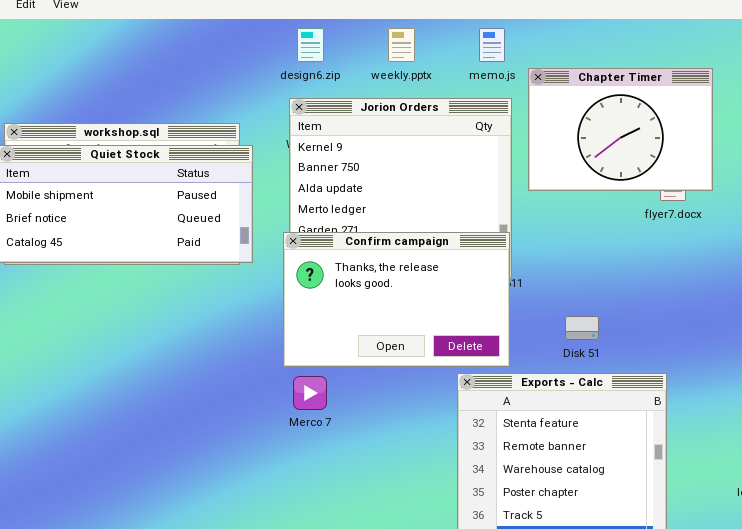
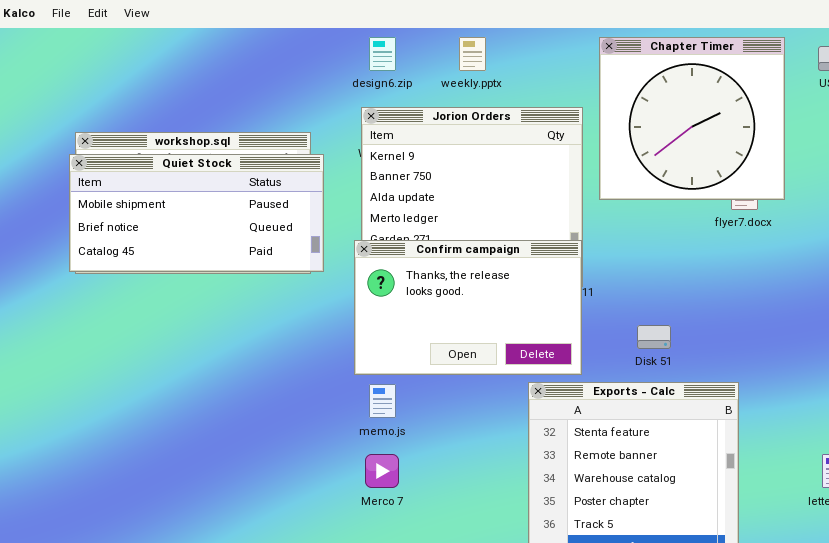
memo.js: [479,28,505,62] -> [369,384,396,418], moved
Chapter Timer: [528,68,713,191] -> [599,37,785,200], resized
Merco 7: [293,376,327,410] -> [365,454,399,488], moved

